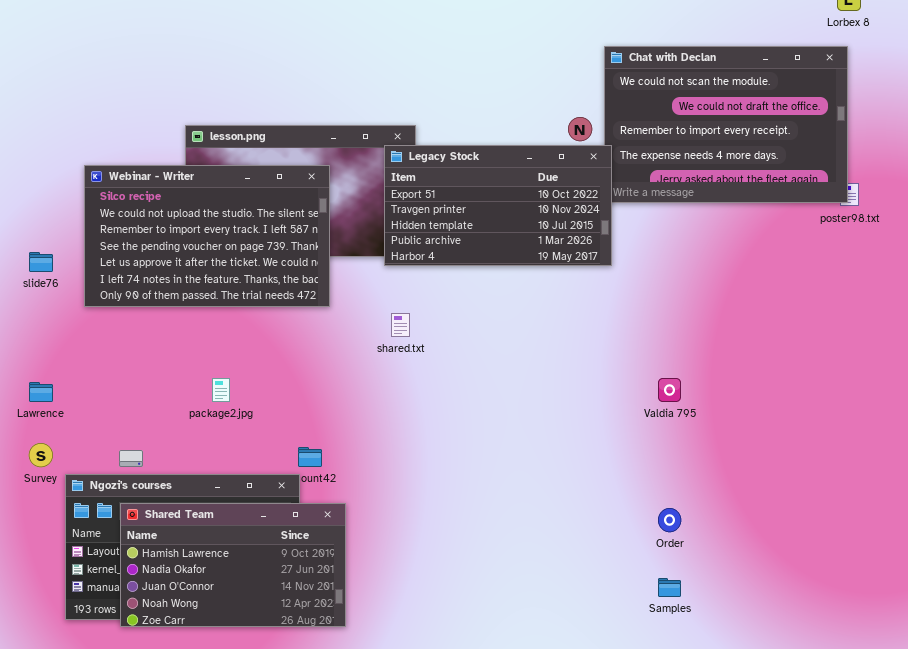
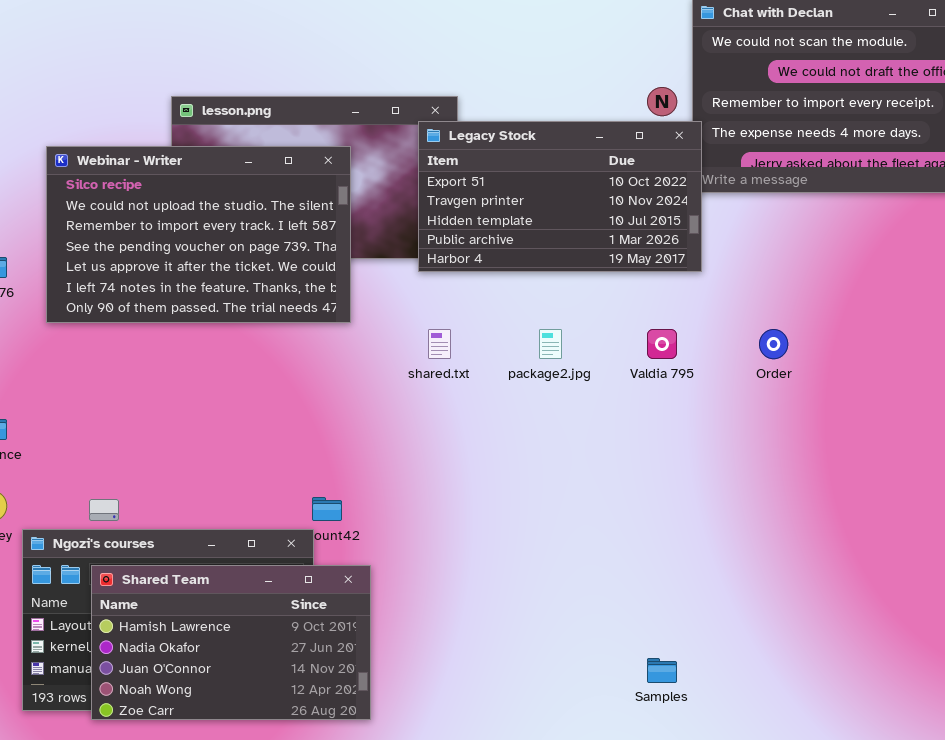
package2.jpg: [212,378,230,402] -> [539,329,562,359], moved
Valdia 795: [658,378,681,402] -> [647,329,677,359], moved
Order: [658,508,681,532] -> [759,329,788,359], moved
Samples: [658,578,681,597] -> [647,658,677,683], moved

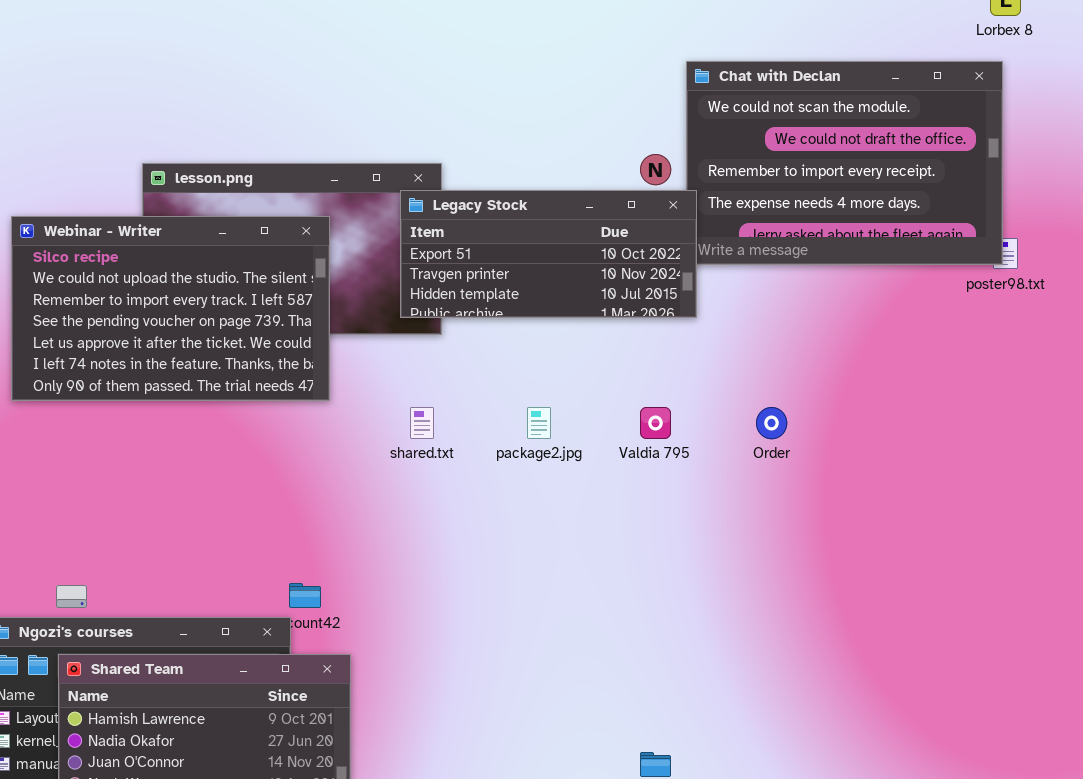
Legacy Stock: [418,121,702,272] -> [400,190,697,318], resized

